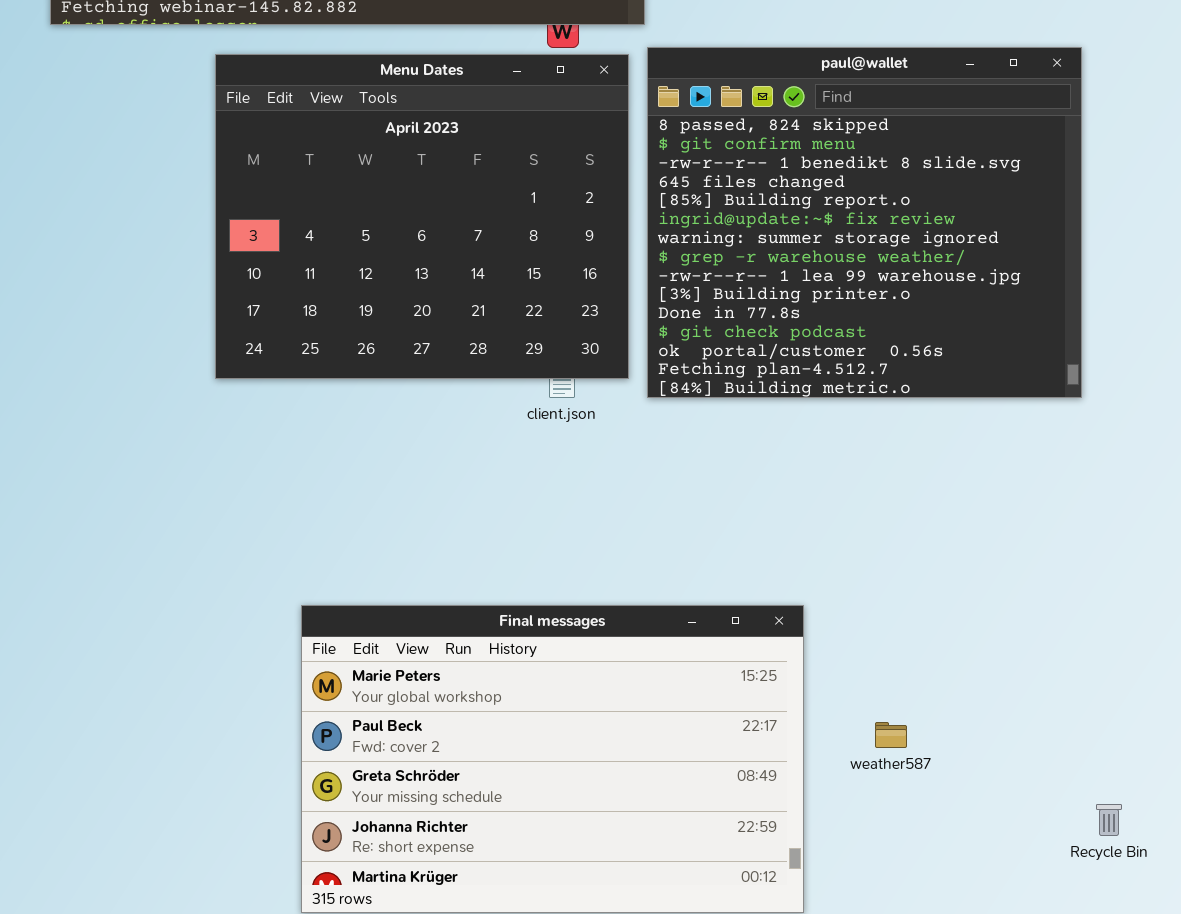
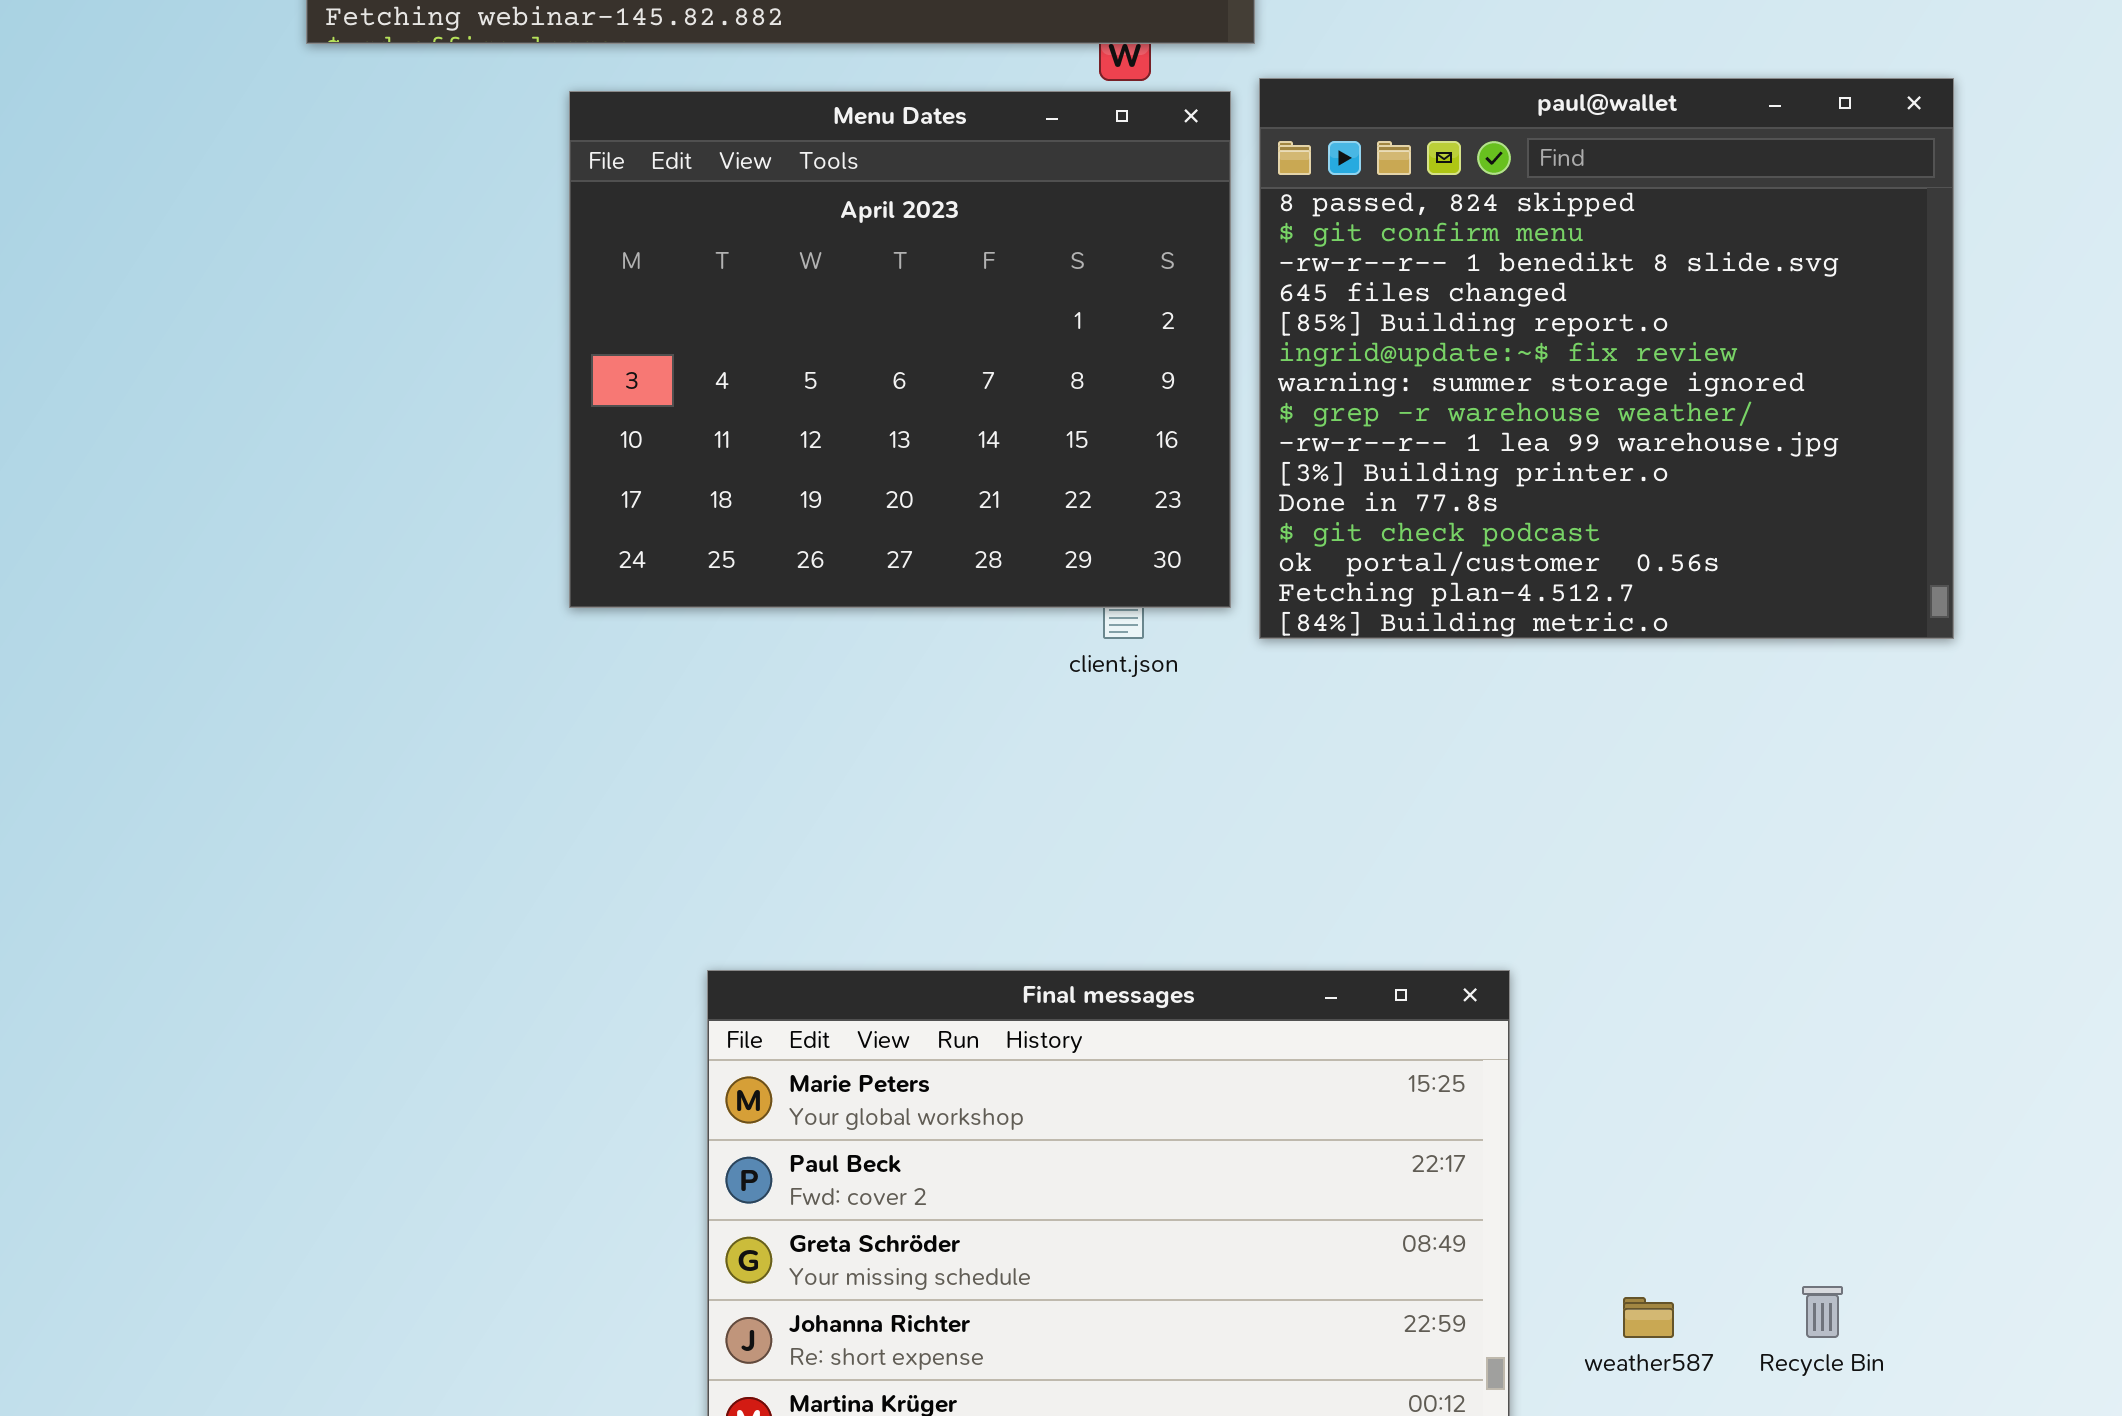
weather587: [875,722,907,748] -> [1623,1297,1674,1338], moved
Recycle Bin: [1096,804,1122,836] -> [1802,1286,1843,1338], moved

